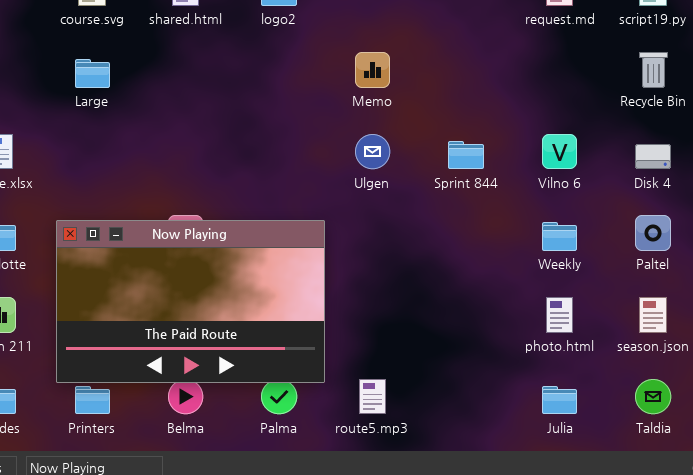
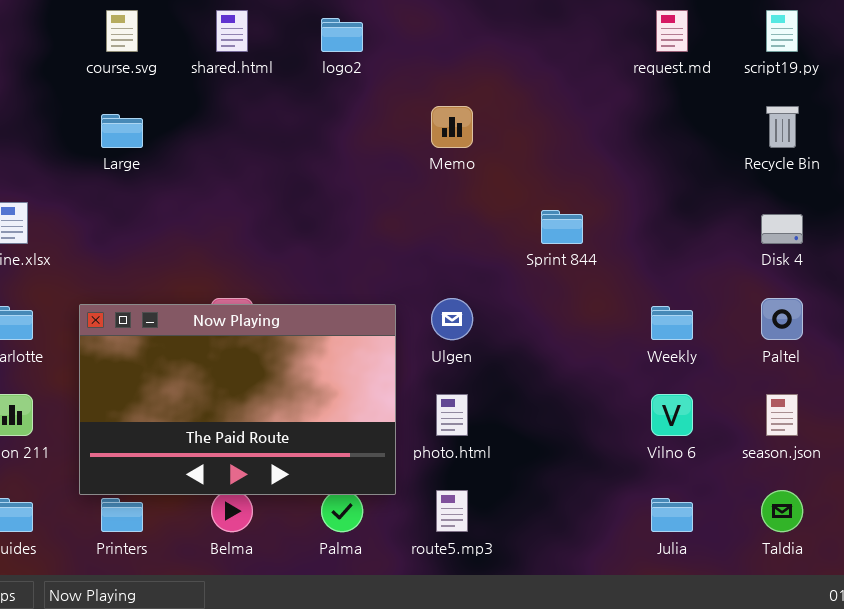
Ulgen: [355,134,390,169] -> [431,298,473,340], moved
Vilno 6: [542,134,577,169] -> [651,394,693,436], moved
photo.html: [546,297,573,333] -> [436,394,468,436], moved

